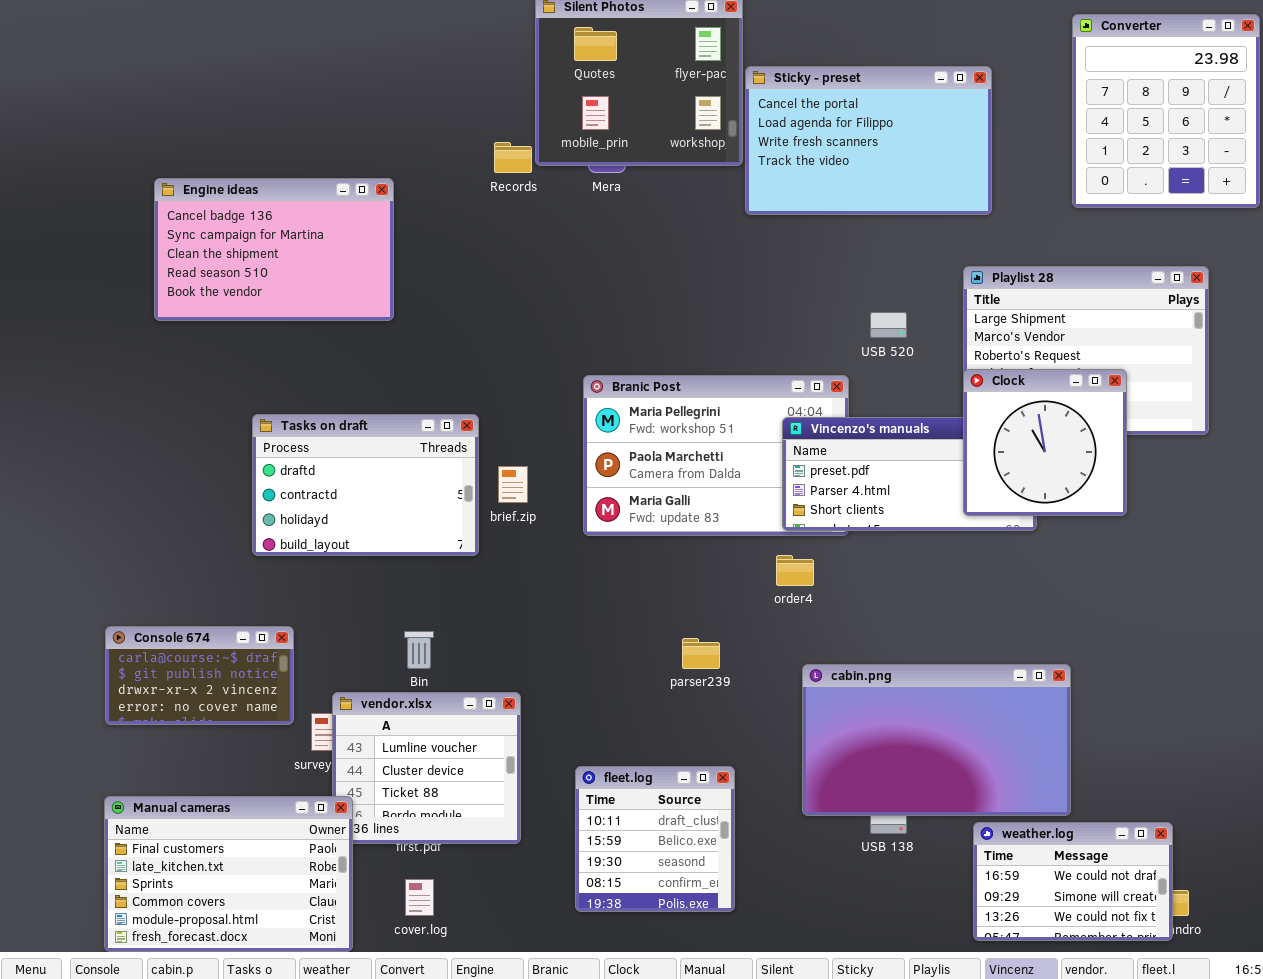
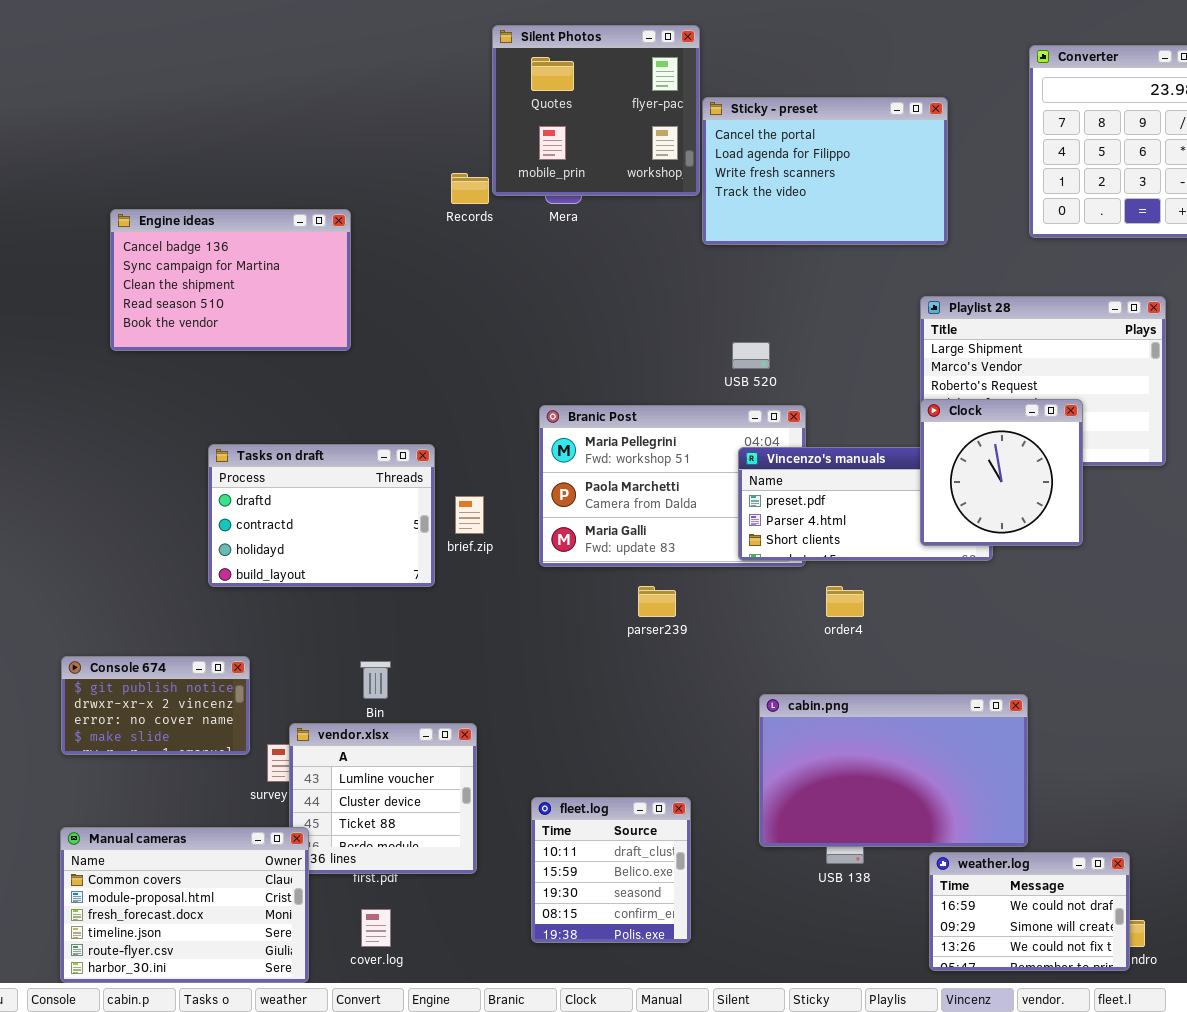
USB 520: [870,312,907,338] -> [732,342,770,369], moved
order4: [776,555,814,586] -> [826,586,864,617], moved
Console 674: [105,626,294,725] -> [61,656,250,755], scrolled down 1 row
parser239: [682,638,720,669] -> [638,586,676,617], moved
Manual cameras: [104,796,353,952] -> [60,827,309,983], scrolled down 3 rows

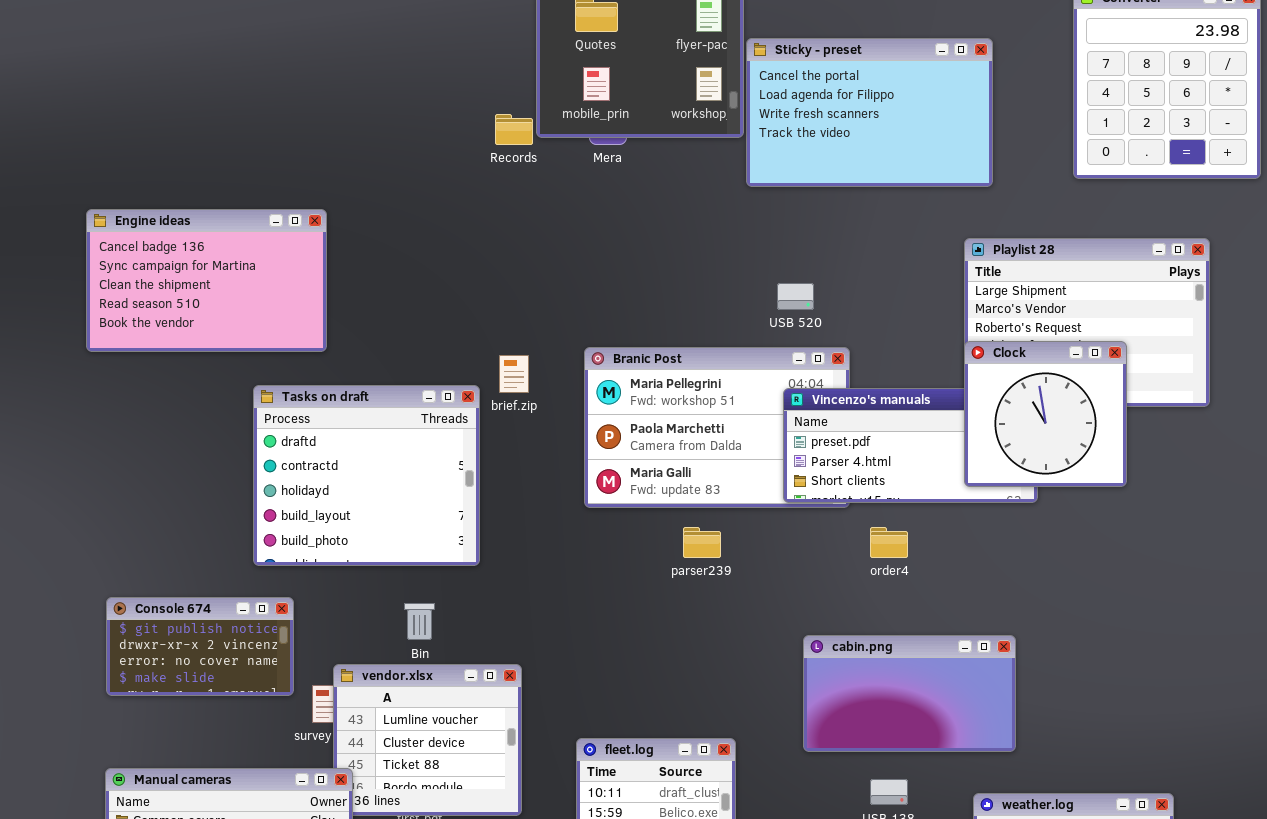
Engine ideas: [110,209,351,351] -> [86,209,327,352], moved
Tasks on draft: [208,444,435,587] -> [253,385,480,566], resized
brief.zip: [455,496,484,534] -> [499,355,529,393], moved
cabin.png: [759,694,1028,847] -> [803,635,1016,752], resized

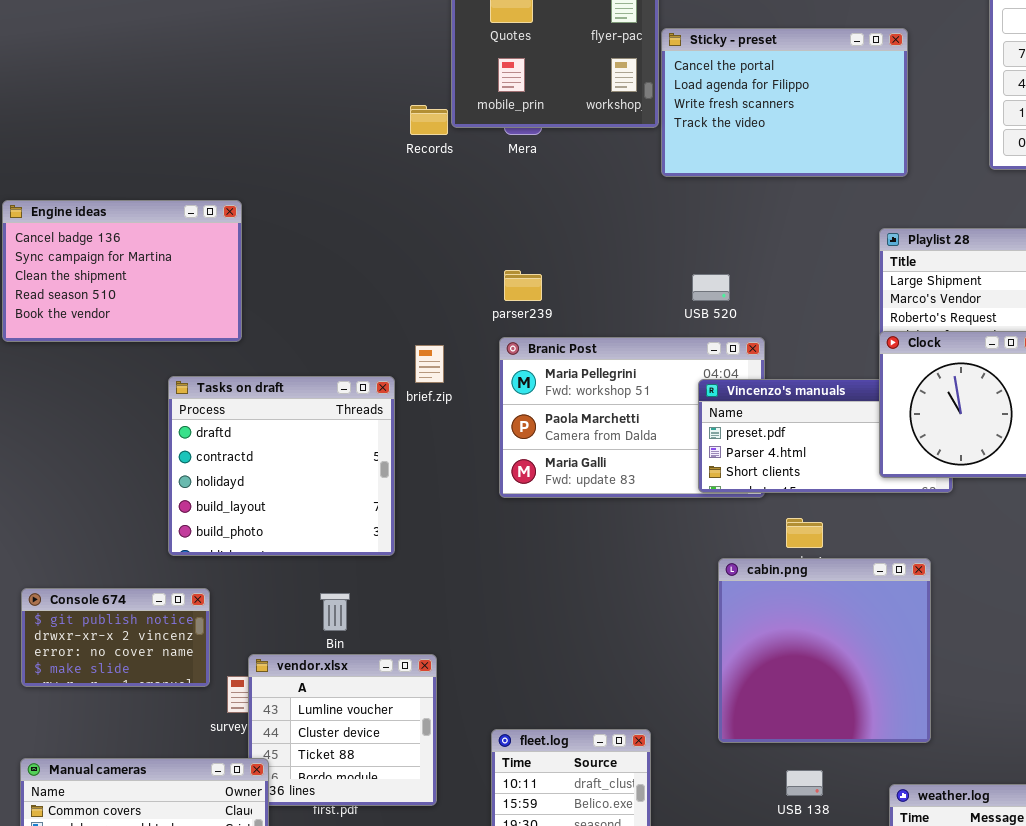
parser239: [683,527,721,558] -> [504,270,542,301], moved
cabin.png: [803,635,1016,752] -> [718,558,931,743], resized

